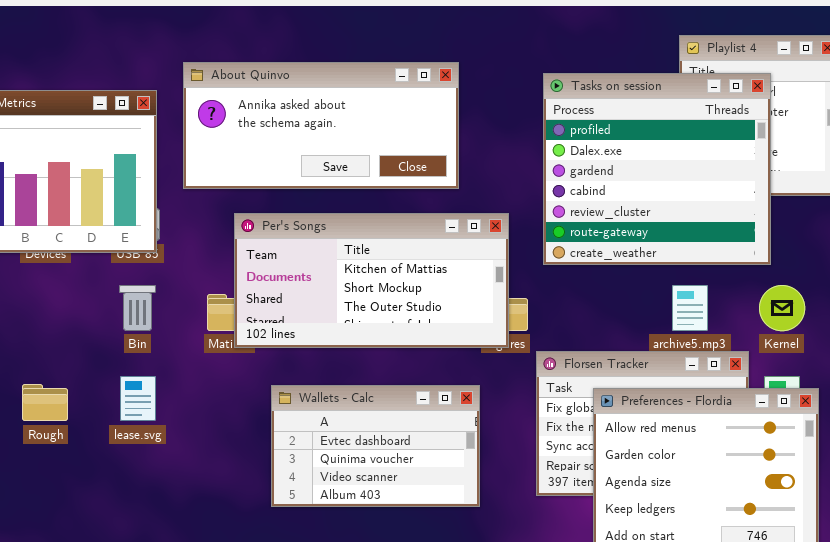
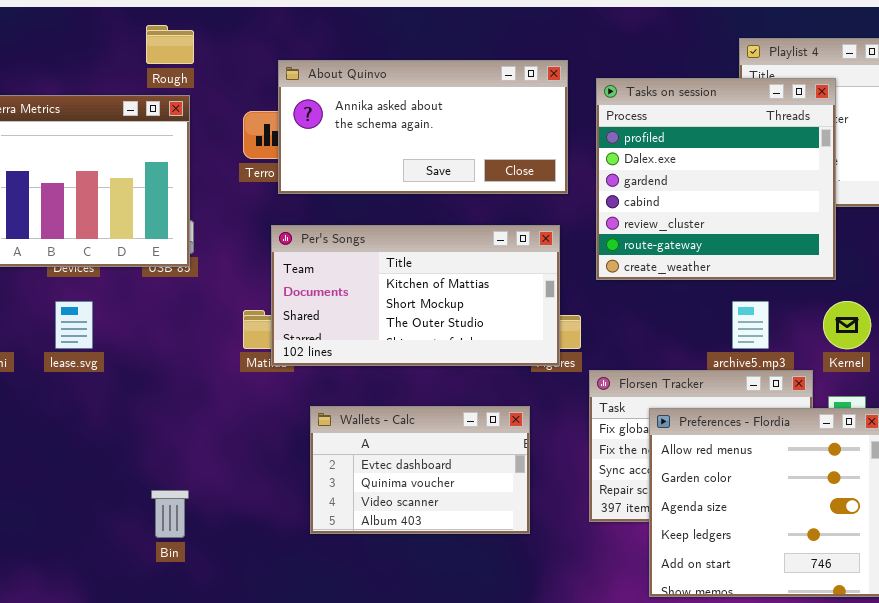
About Quinvo: [183,62,459,189] -> [278,60,568,194], moved
Bin: [119,285,156,331] -> [151,490,189,538], moved
lease.svg: [120,376,156,421] -> [55,301,93,349], moved
Rough: [22,384,68,421] -> [146,25,194,64], moved

